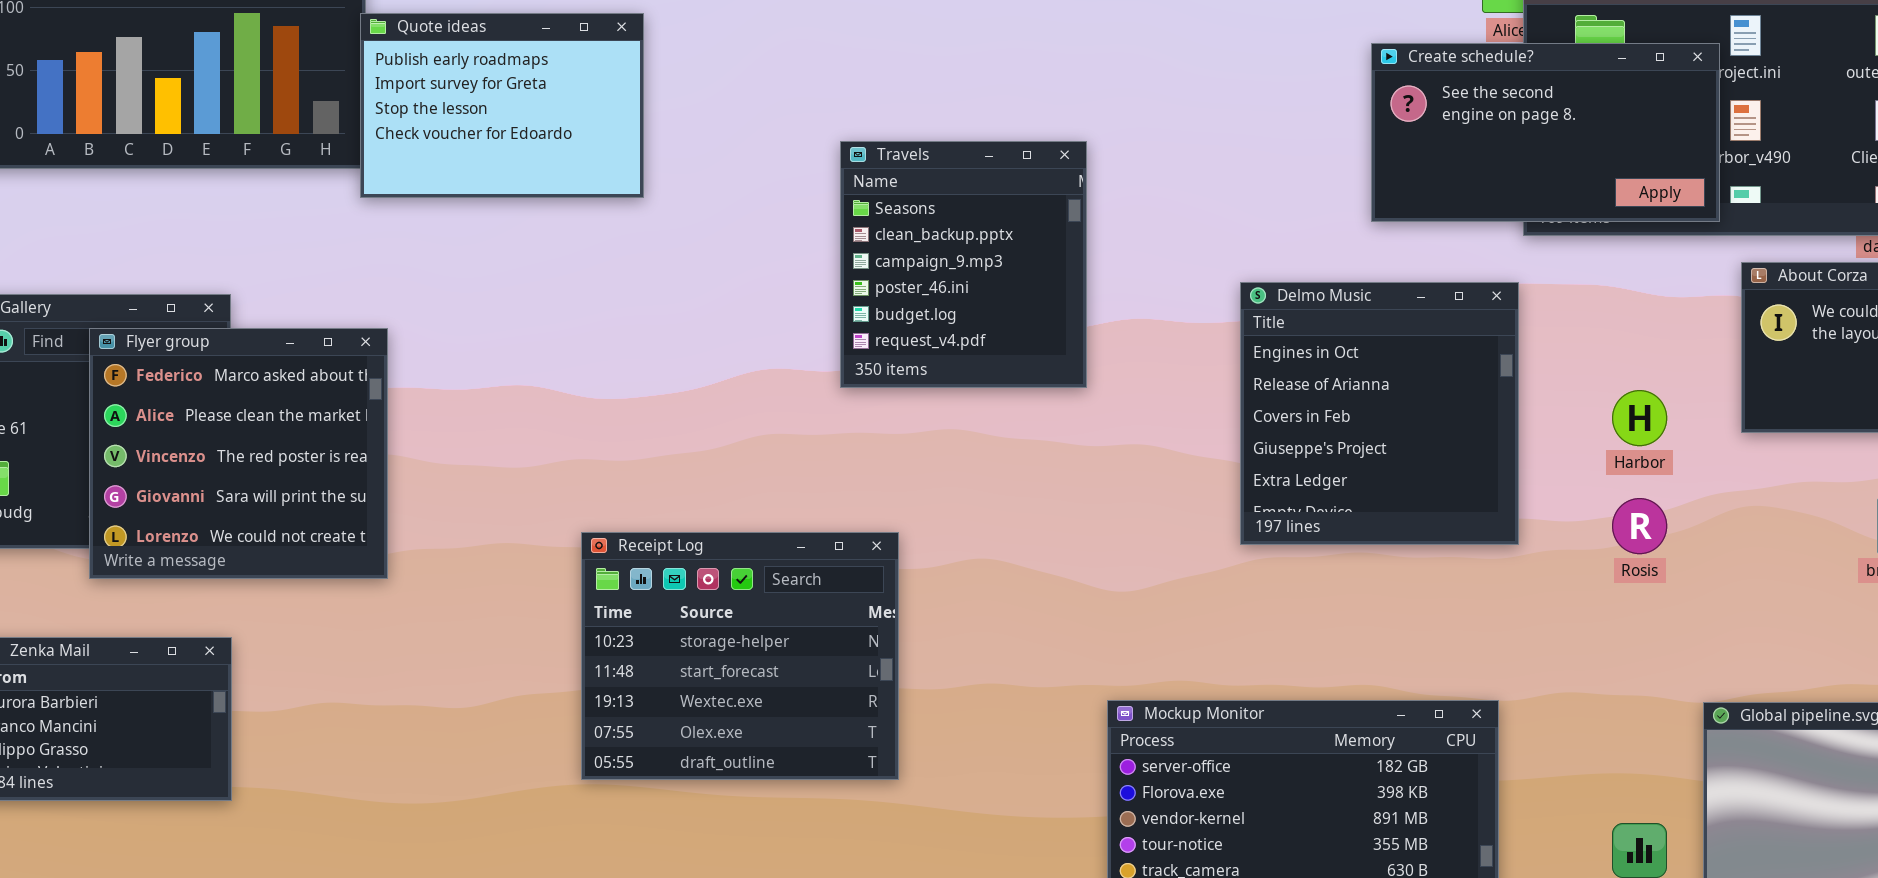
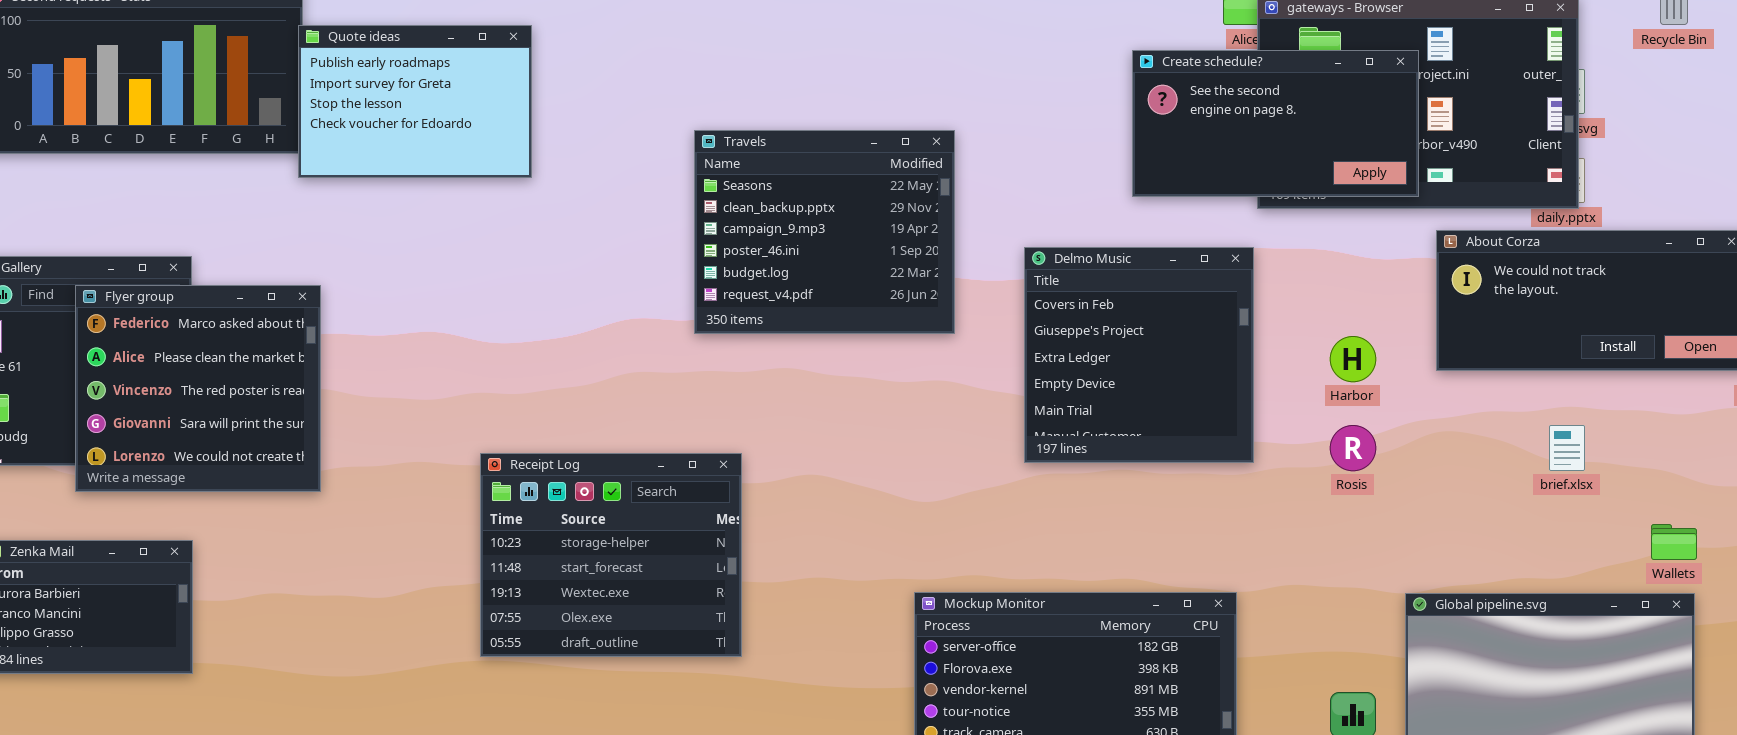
Travels: [840,141,1087,388] -> [694,130,955,334], resized
Delmo Music: [1240,282,1519,545] -> [1024,247,1254,463], scrolled down 2 rows

